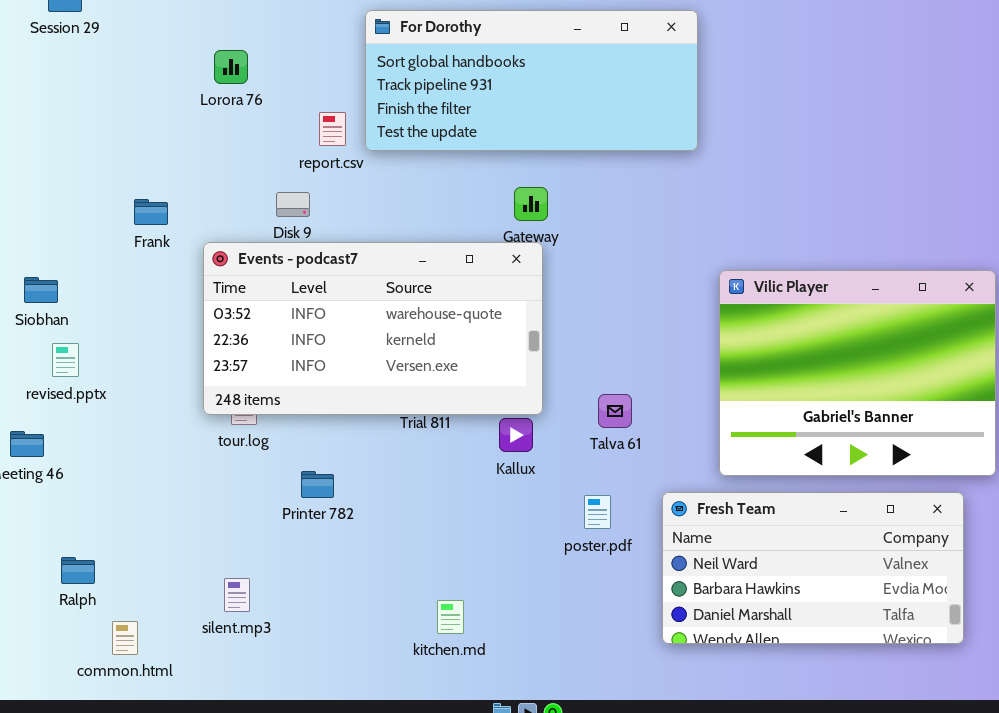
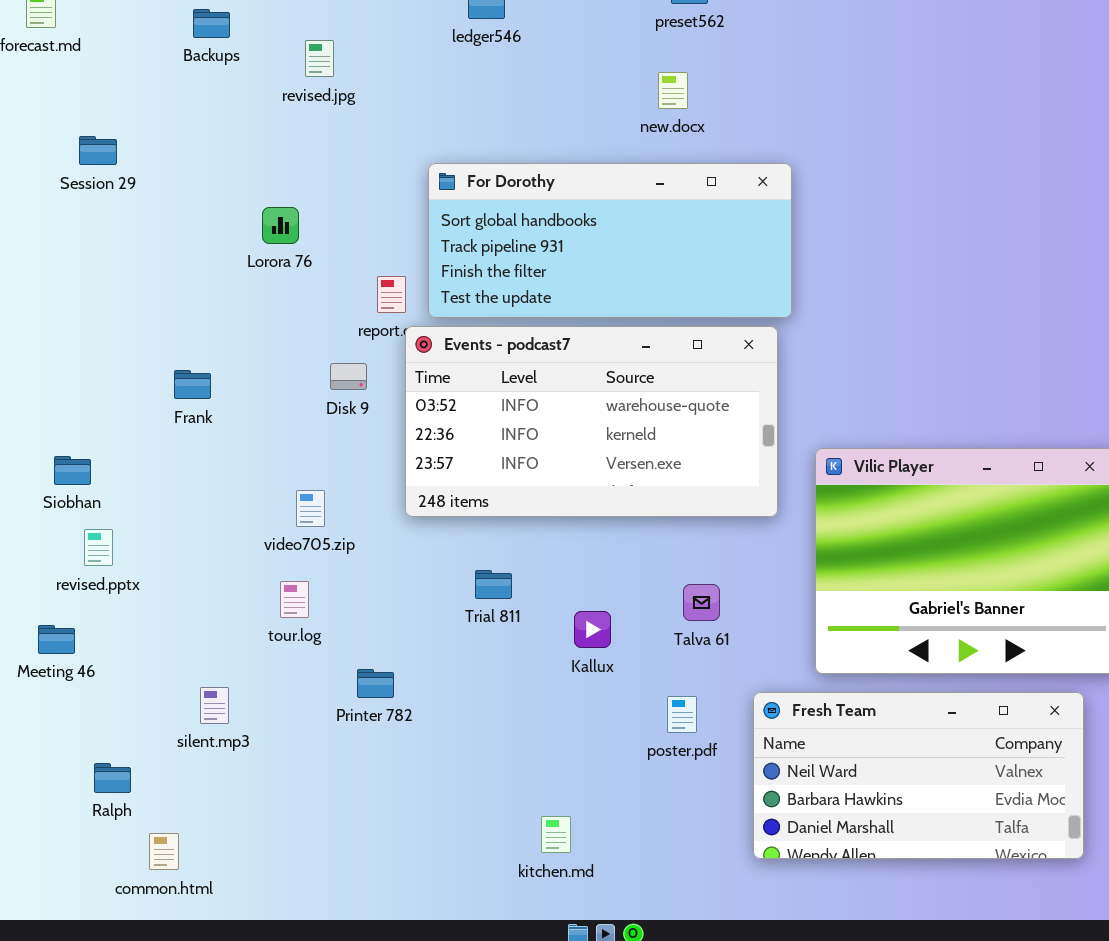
Events - podcast7: [203,242,543,415] -> [405,326,778,517], moved
silent.mp3: [224,578,250,612] -> [200,687,229,724], moved
kitchen.md: [437,600,464,634] -> [541,816,571,853], moved

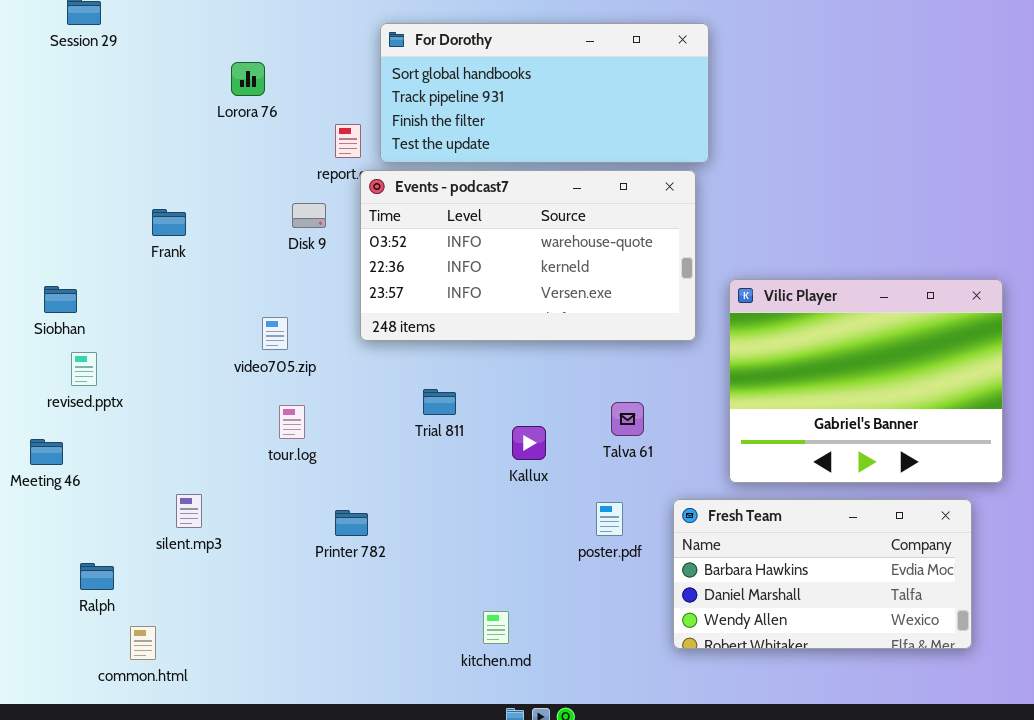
tour.log: [280,581,309,618] -> [279,405,305,439], moved
Printer 782: [357,669,394,698] -> [335,510,368,536], moved
Fresh Team: [753,692,1084,859] -> [673,499,972,649], scrolled down 1 row

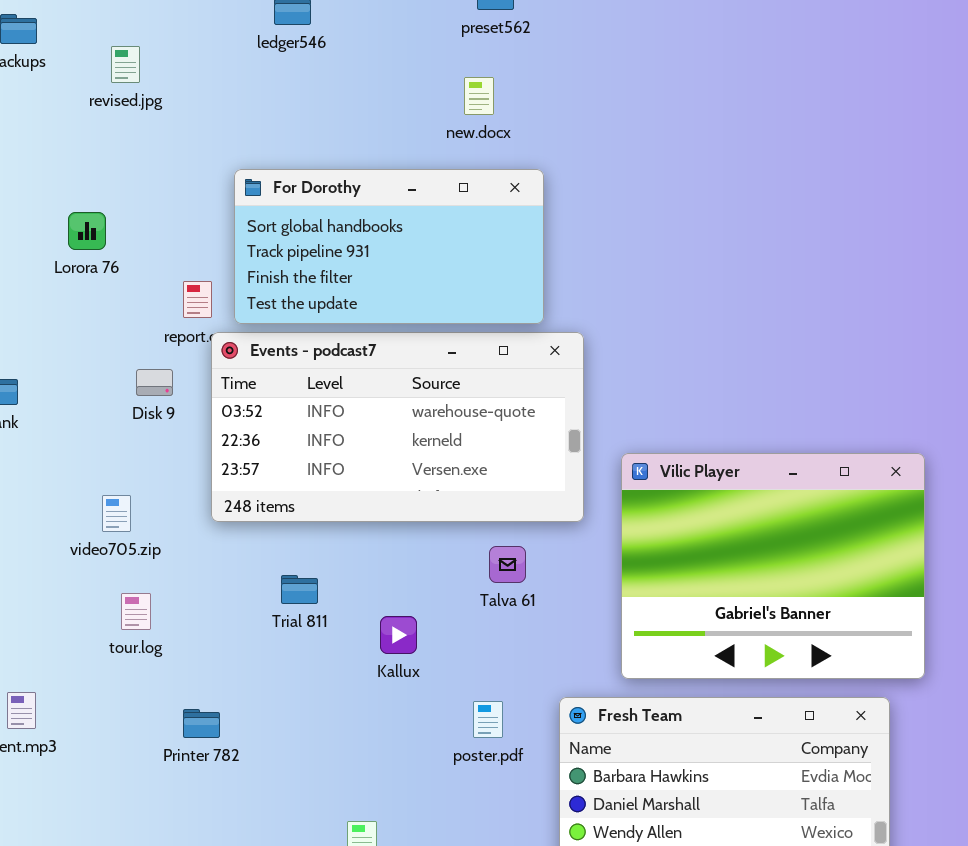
For Dorothy: [380,23,709,163] -> [234,169,544,324], resized
Talva 61: [611,402,644,436] -> [489,546,526,583], moved

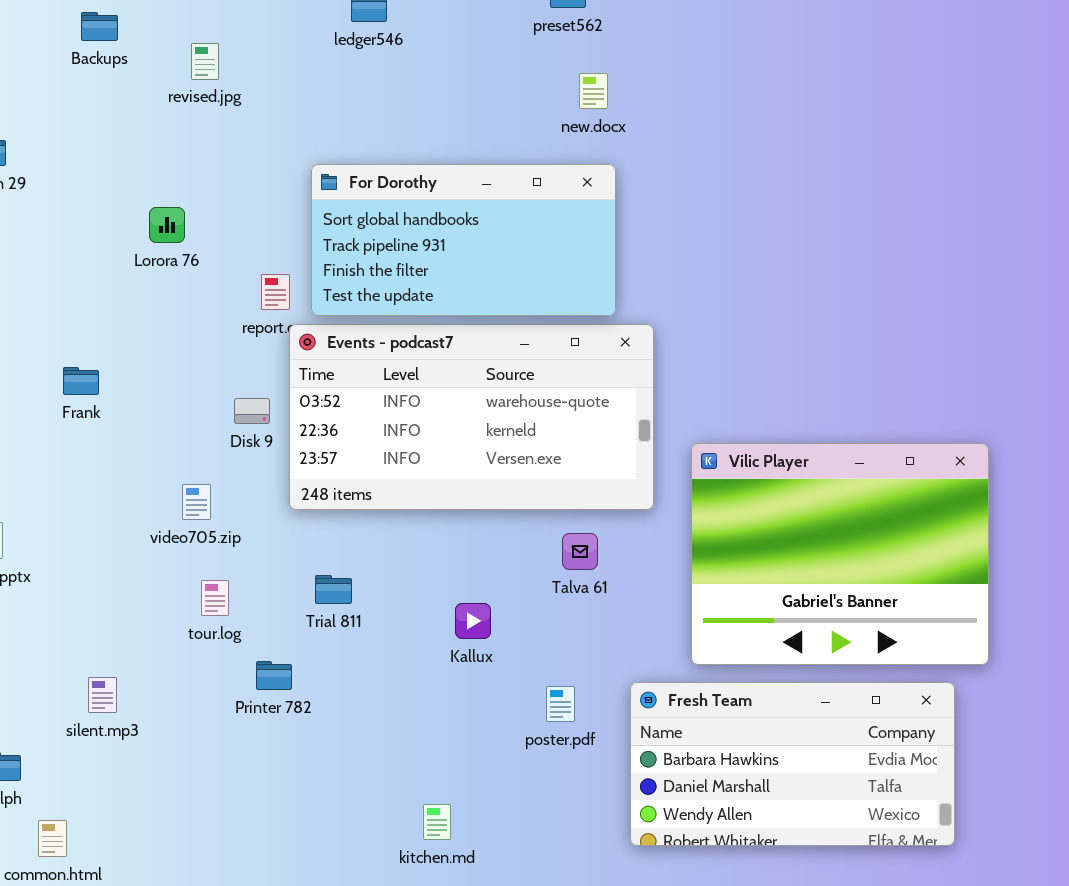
new.docx: [464,77,494,115] -> [579,73,608,109], moved
Disk 9: [136,369,173,396] -> [234,398,270,424], moved
Trial 811: [281,575,318,604] -> [315,575,352,604], moved
Printer 782: [183,709,220,738] -> [256,661,292,690], moved

